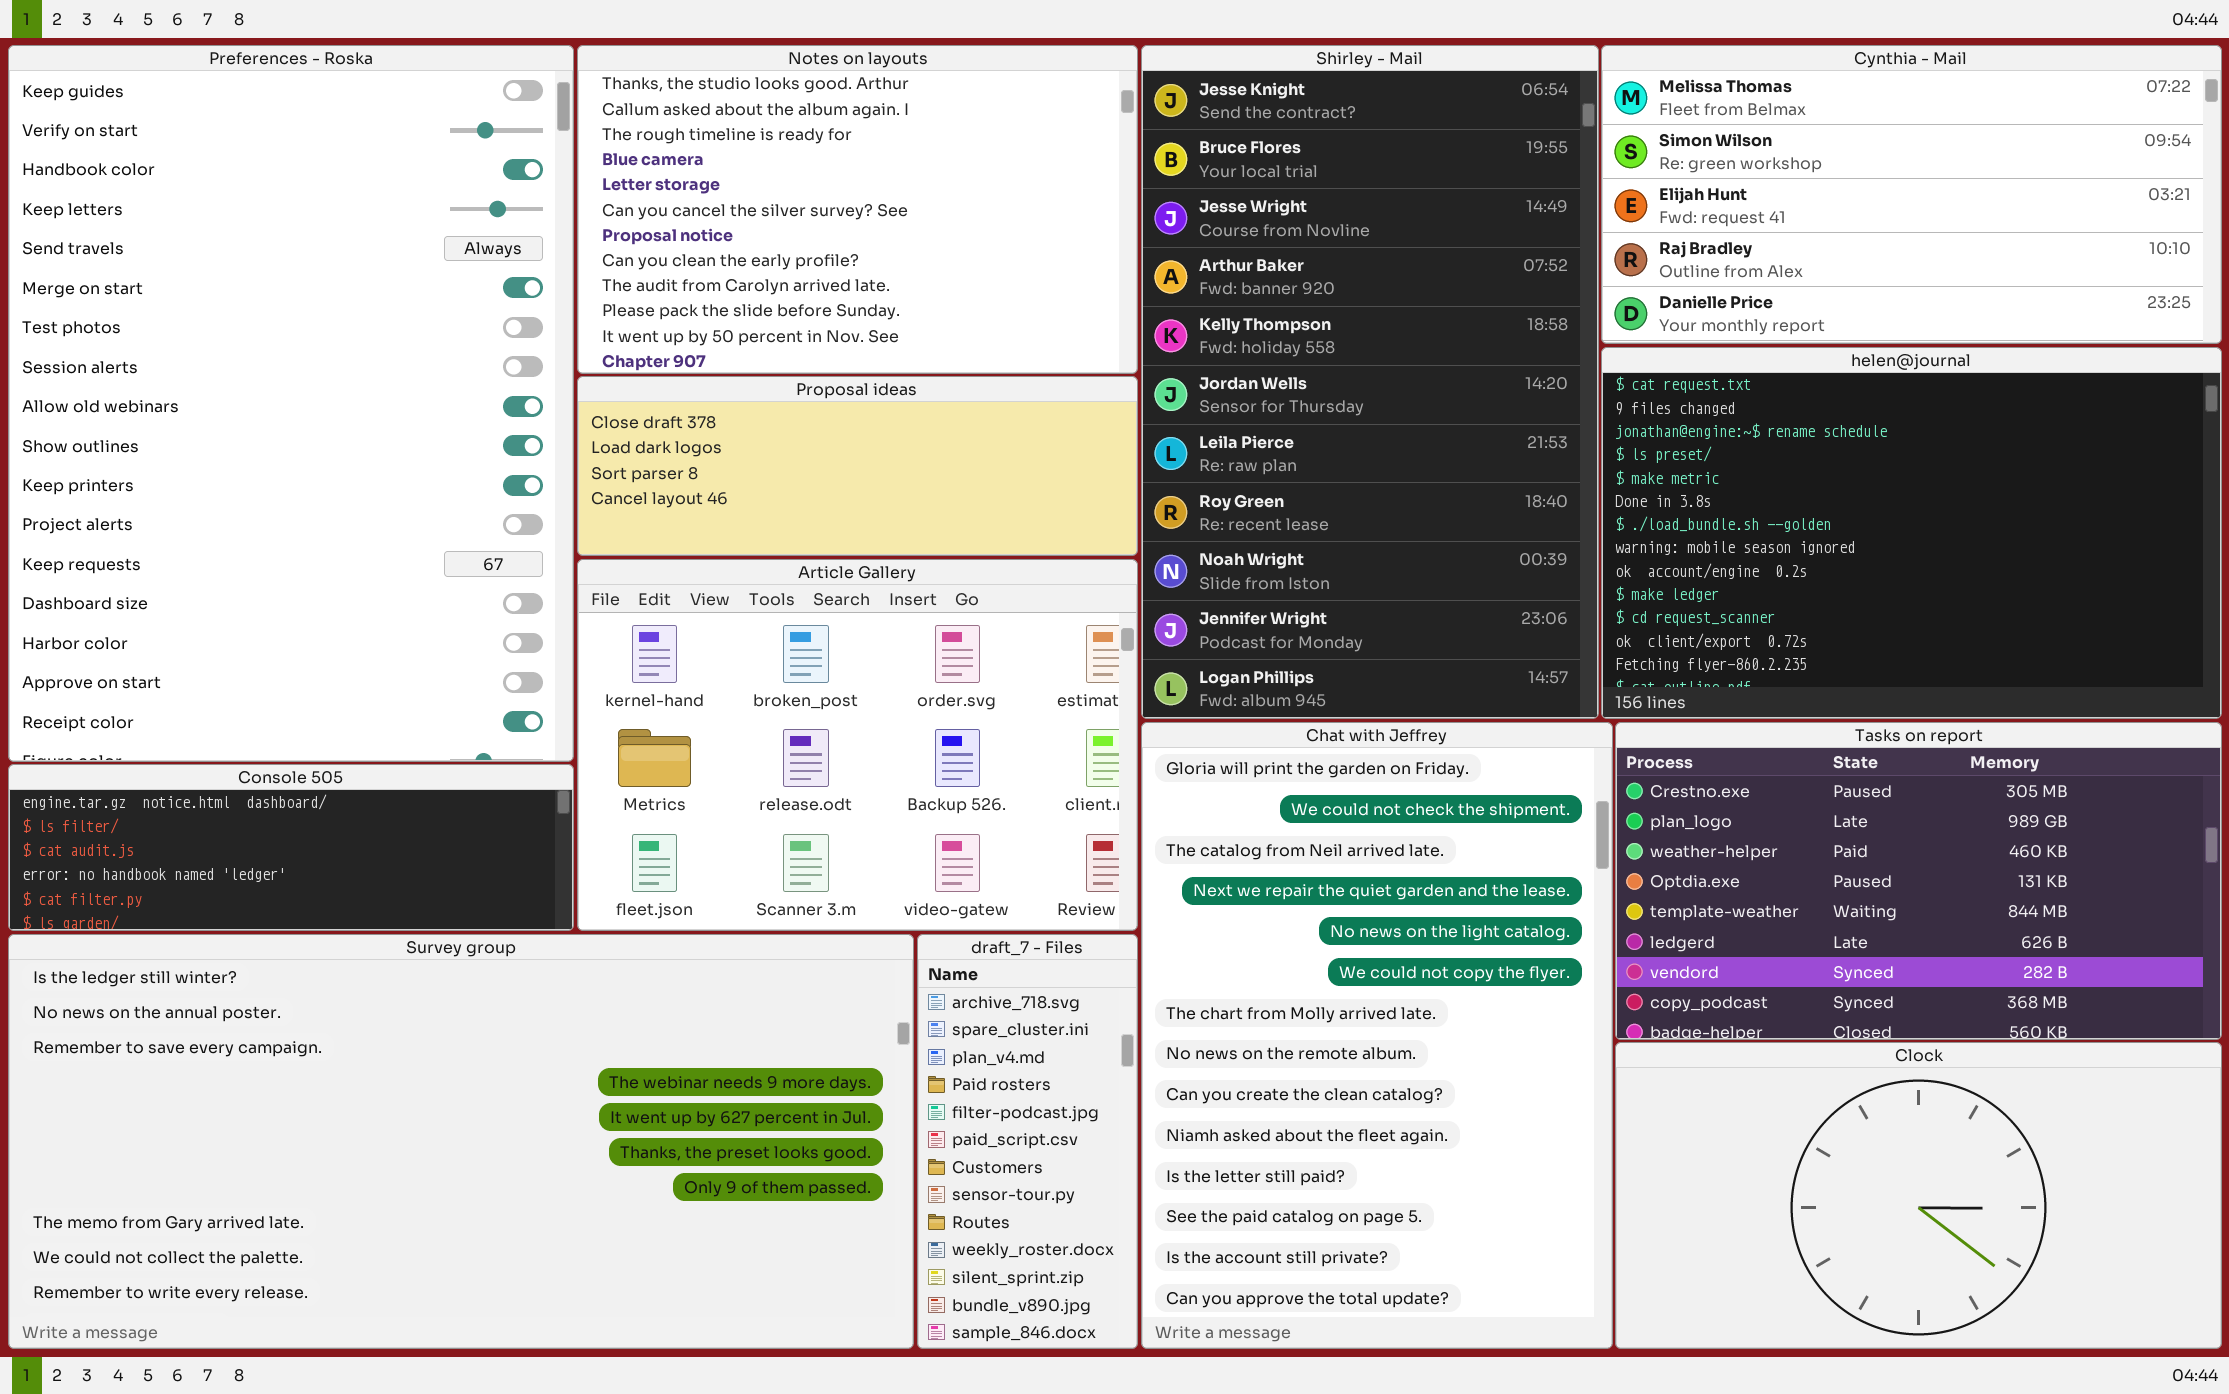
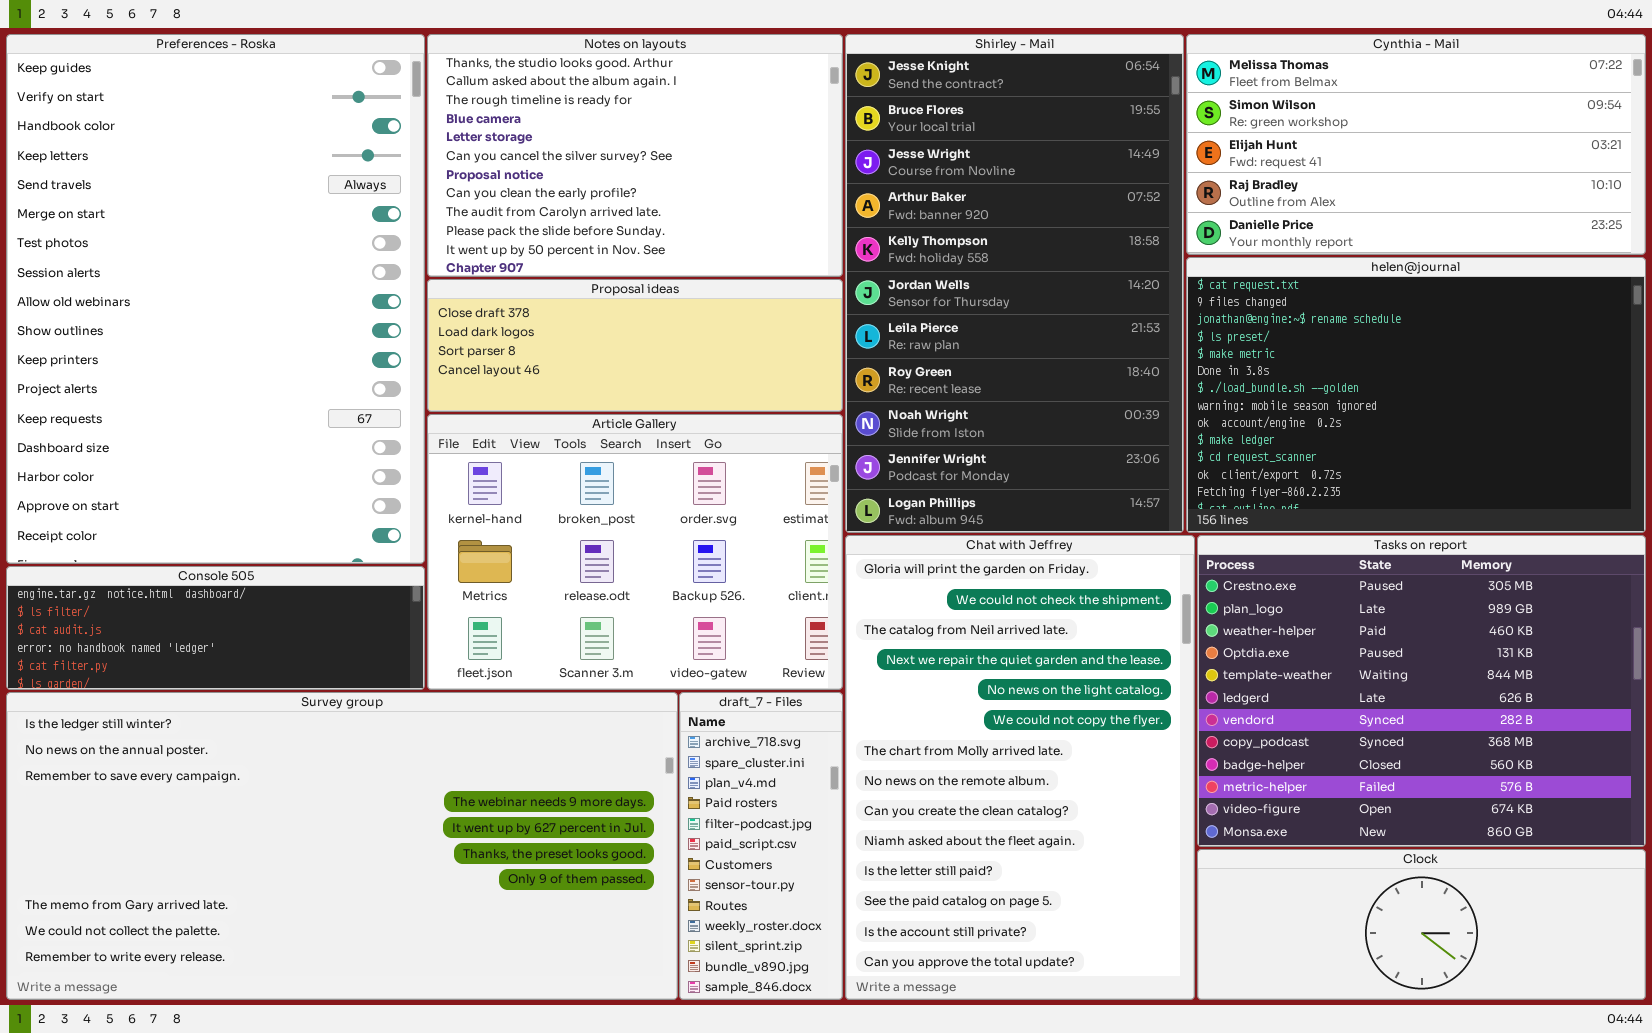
Tasks on report: [1615,722,2222,1040] -> [1197,535,1646,847], resized
Clock: [1615,1042,2222,1349] -> [1197,849,1646,1000], resized

